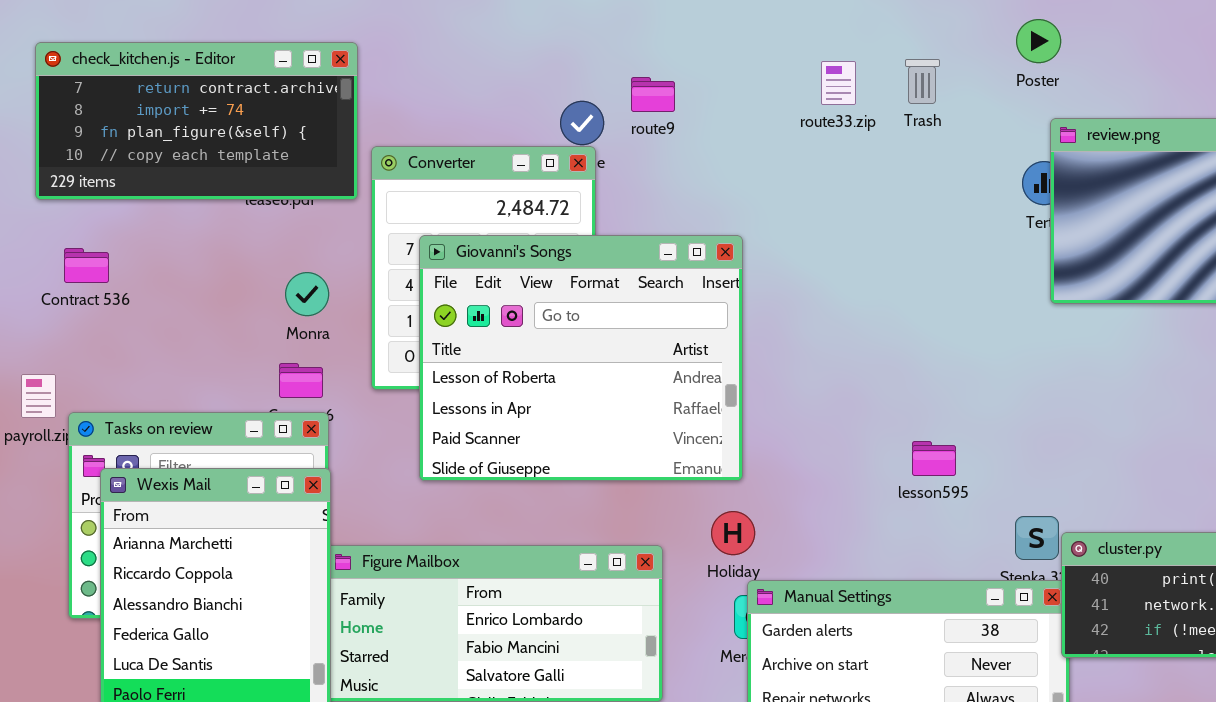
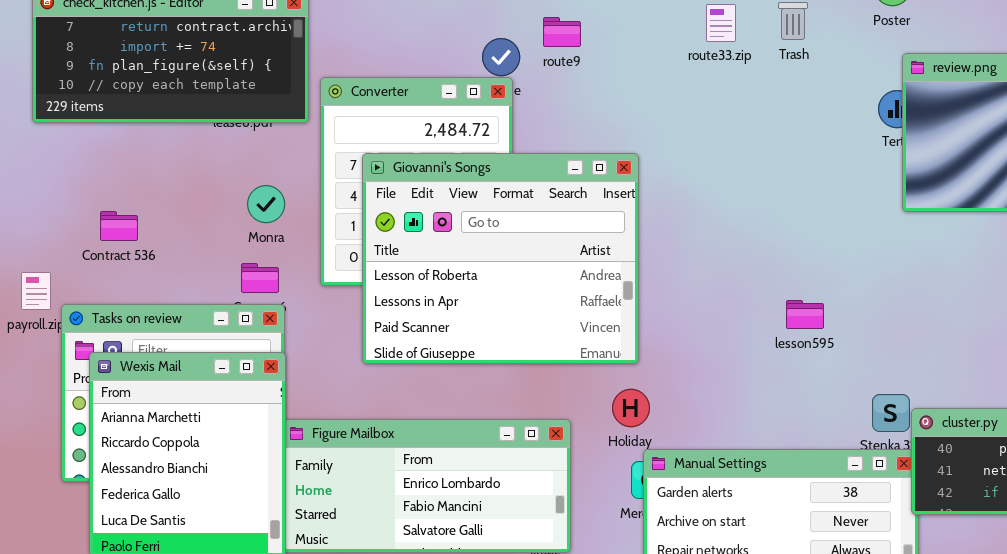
Contract 536: [64,248,109,283] -> [100,211,138,241], moved
lesson595: [912,441,956,476] -> [786,300,824,329], moved

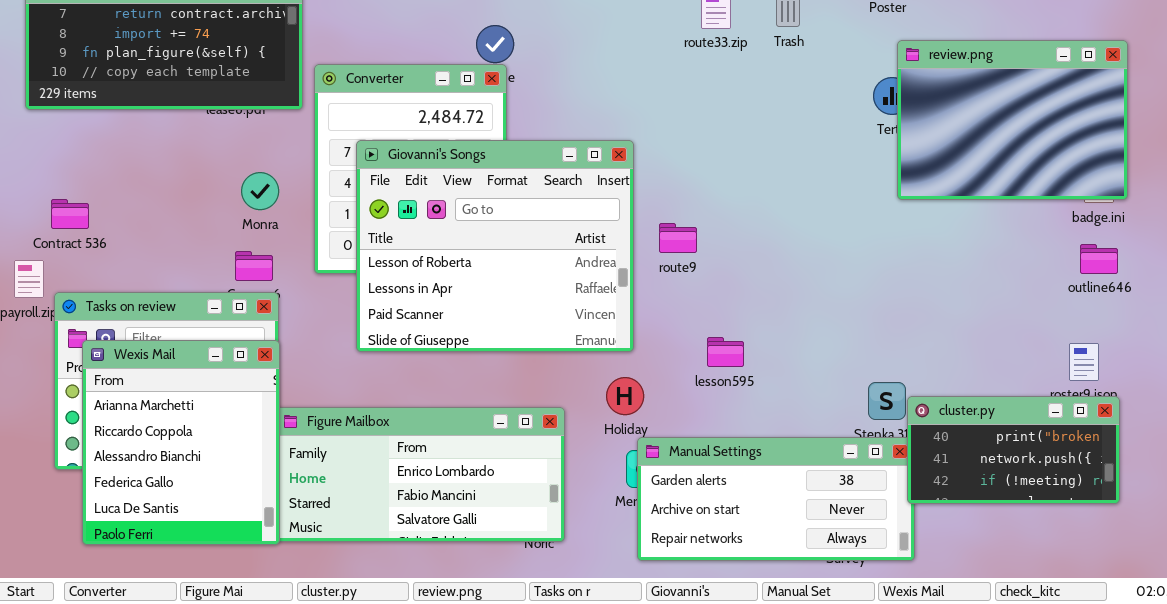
route9: [543,17,581,47] -> [659,223,697,253], moved
Contract 536: [100,211,138,241] -> [51,199,89,229], moved
lesson595: [786,300,824,329] -> [707,337,744,367], moved

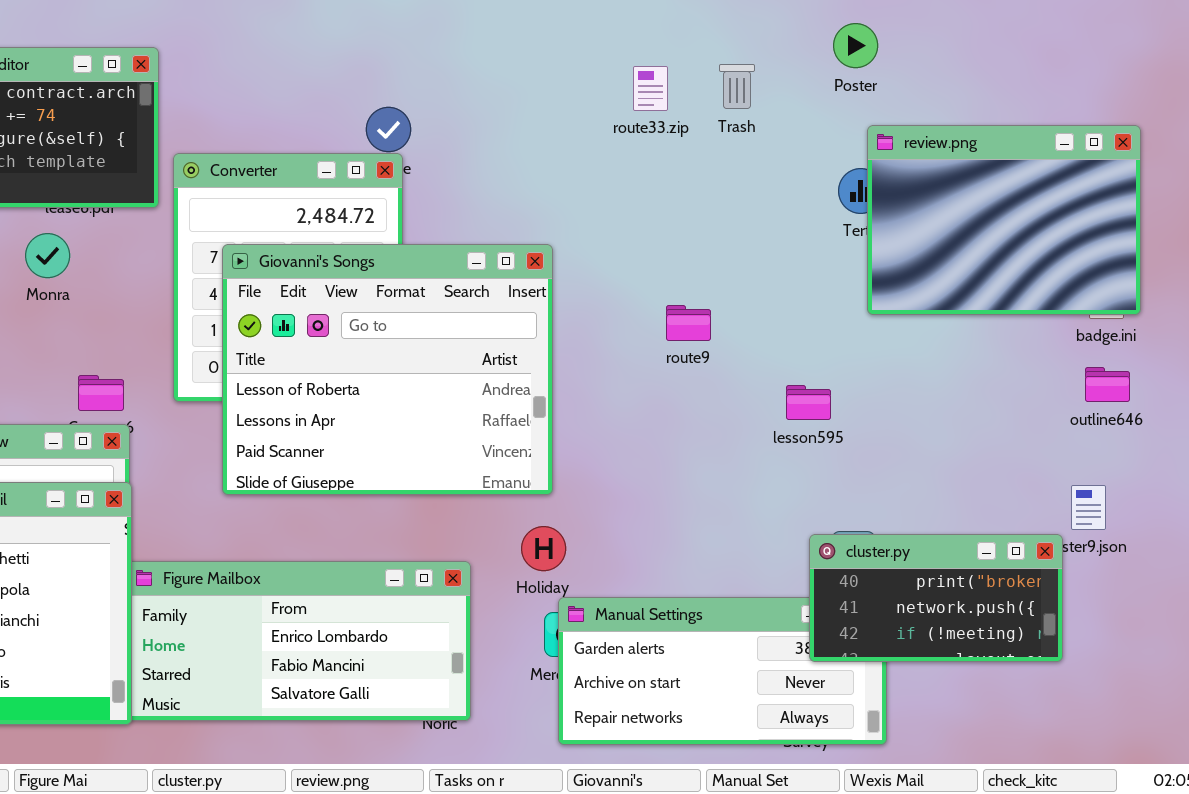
Monra: [241,172,279,210] -> [25,233,70,278], moved
route9: [659,223,697,253] -> [666,305,711,341], moved
lesson595: [707,337,744,367] -> [786,385,831,420], moved
cluster.py: [907,396,1120,504] -> [809,534,1063,662], moved

